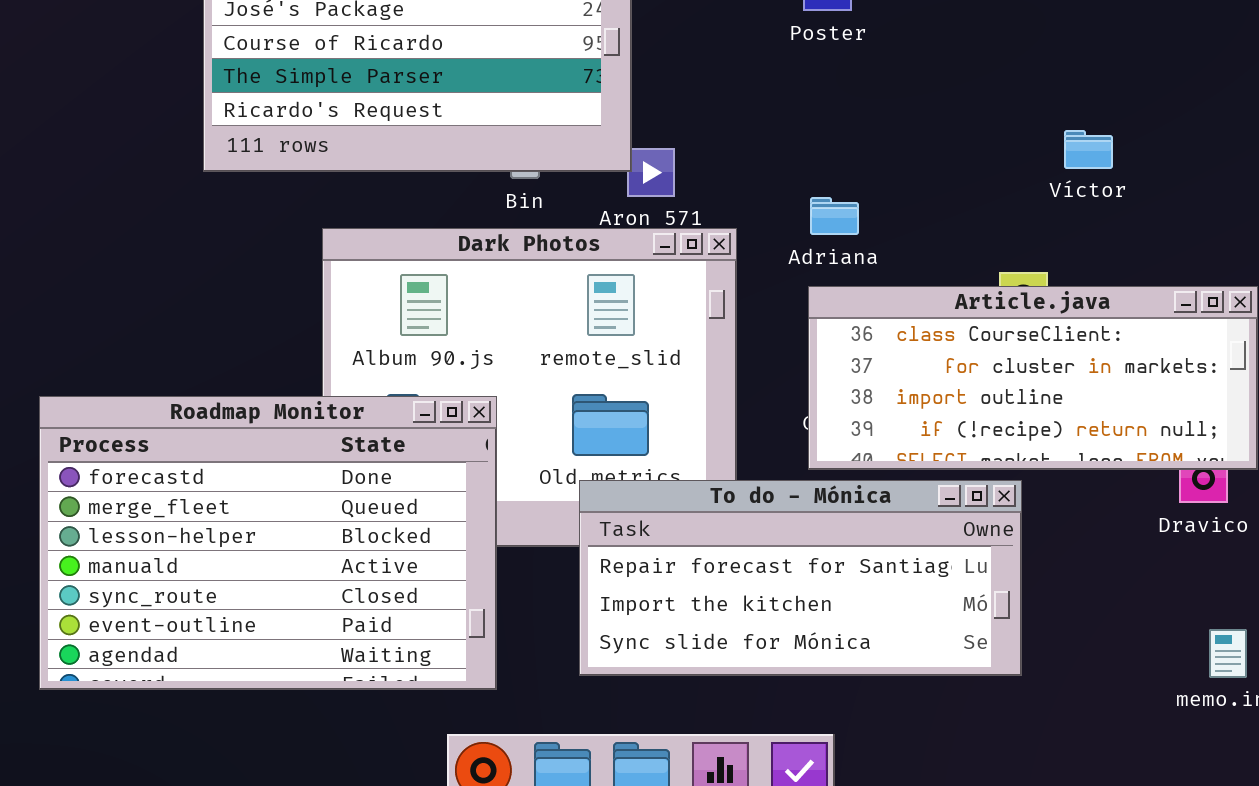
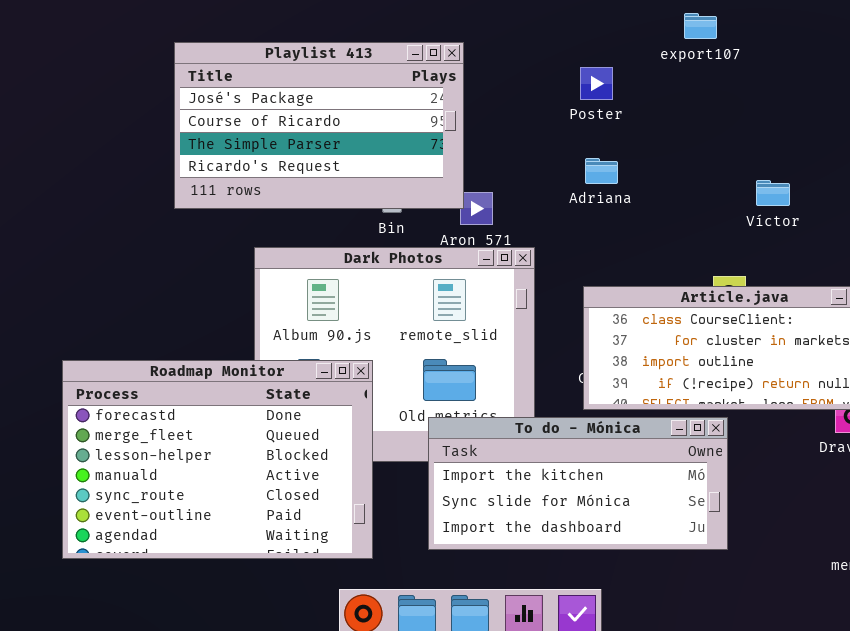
Adriana: [810,197,859,235] -> [585,158,618,184], moved
To do - Mónica: [579,480,1022,676] -> [428,417,728,550], scrolled down 1 row

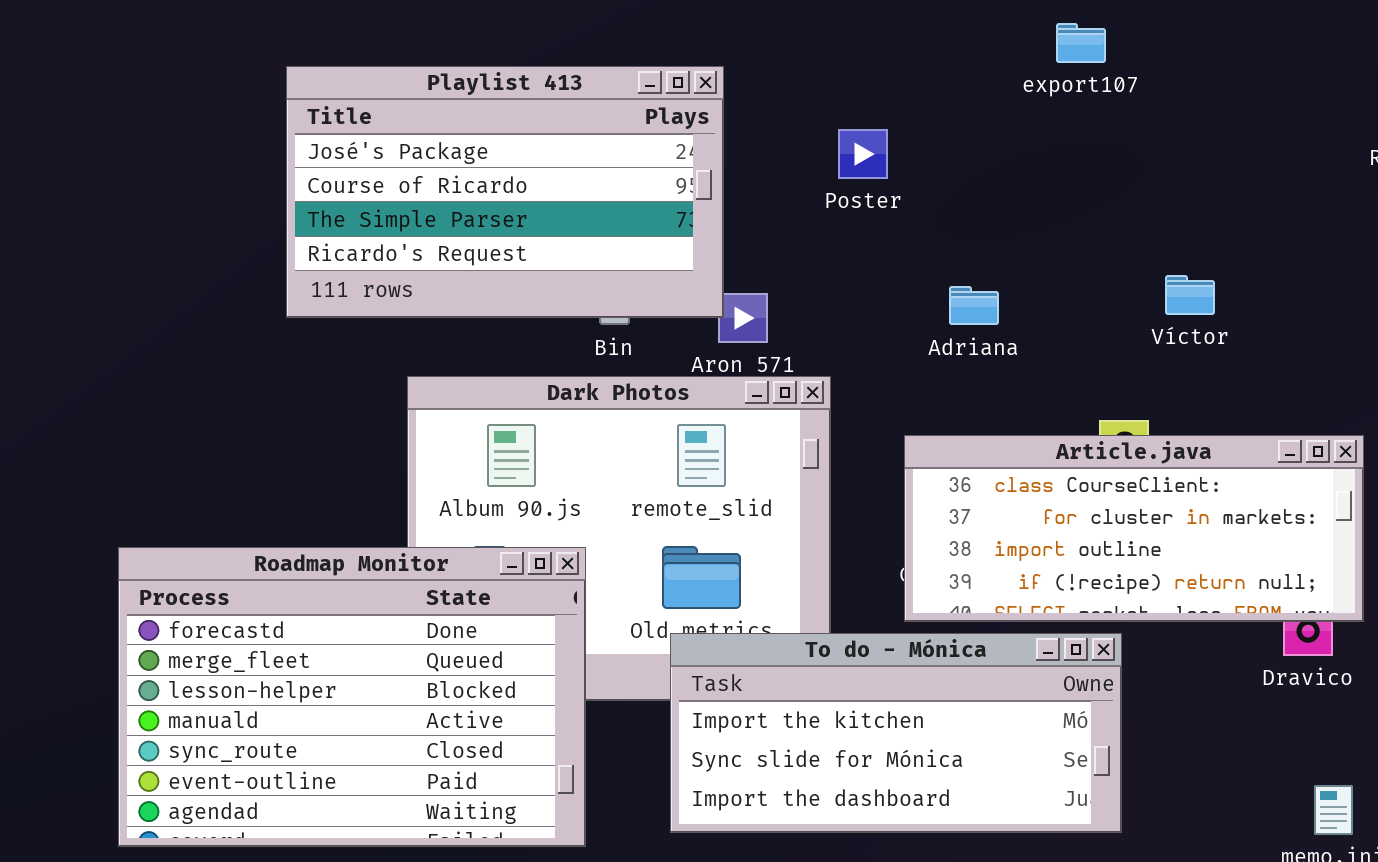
Poster: [580,67,613,100] -> [838,129,888,179], moved
Adriana: [585,158,618,184] -> [949,286,999,325], moved

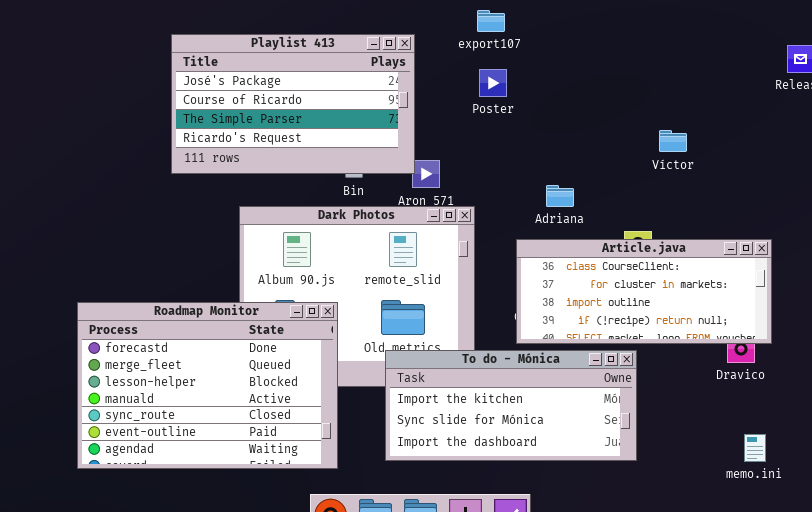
export107: [1056,23,1106,63] -> [477,10,505,32], moved
Víctor: [1165,275,1215,315] -> [659,130,687,152], moved
Adriana: [949,286,999,325] -> [546,185,574,207], moved

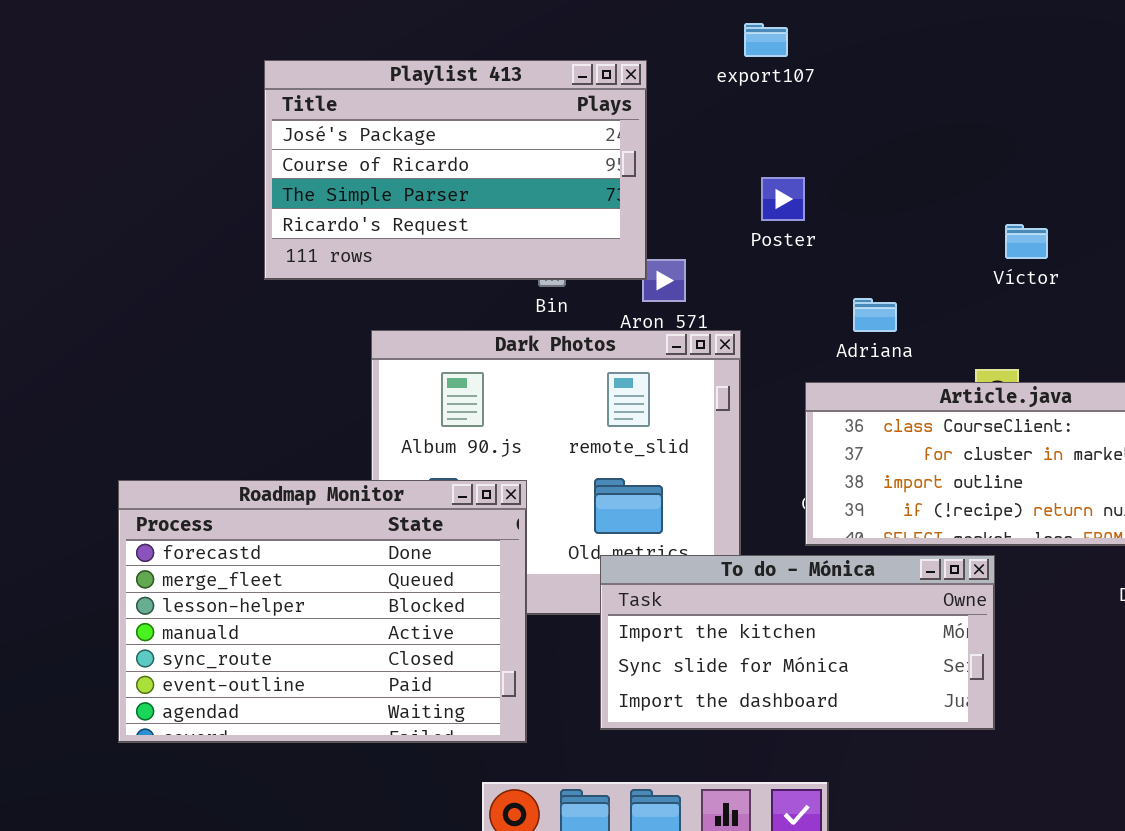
Poster: [479,69,507,97] -> [761,177,805,221], moved
Víctor: [659,130,687,152] -> [1005,224,1048,259], moved

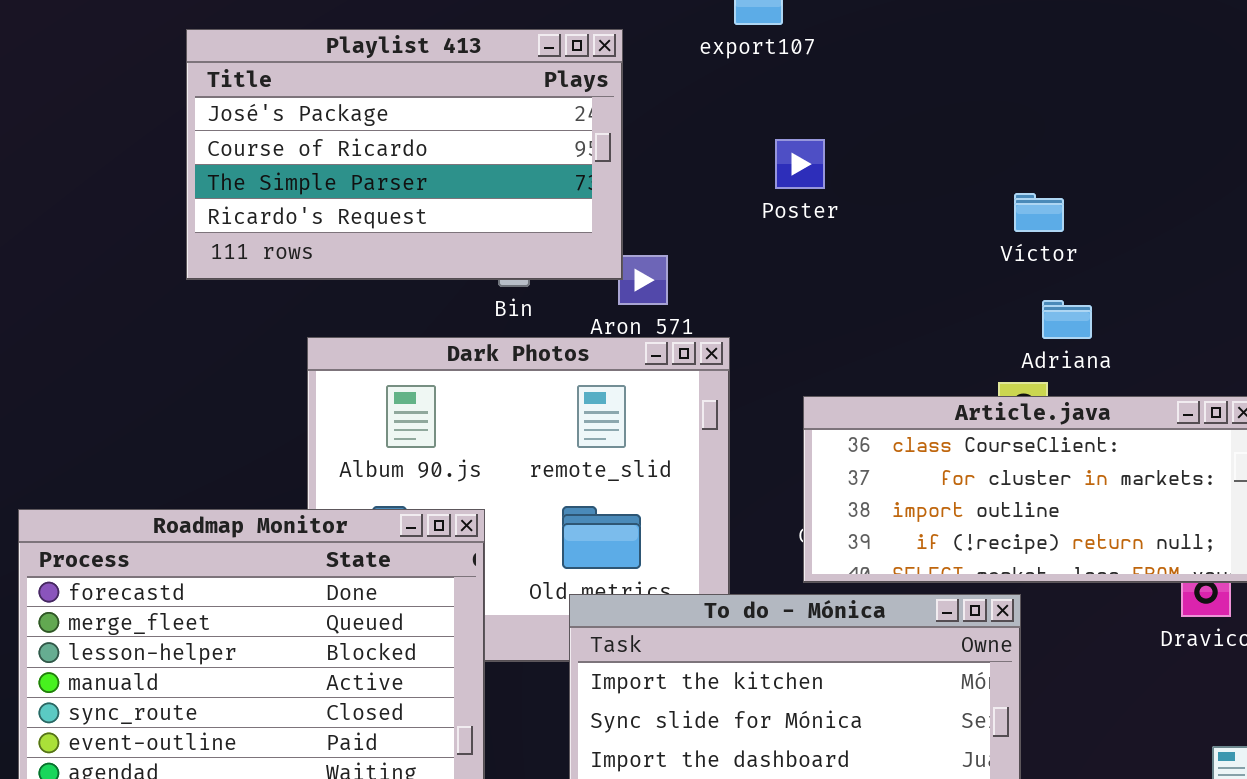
Poster: [761,177,805,221] -> [775,139,825,189], moved
Víctor: [1005,224,1048,259] -> [1014,193,1064,232], moved
Adriana: [853,298,897,332] -> [1042,300,1092,339], moved

